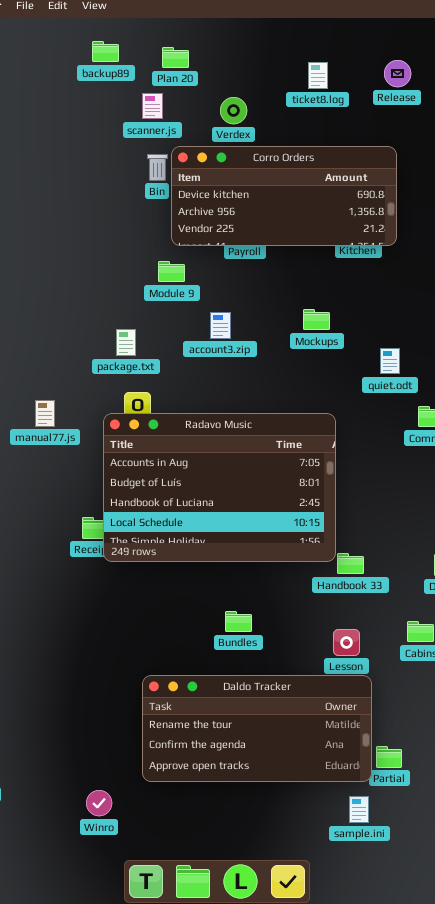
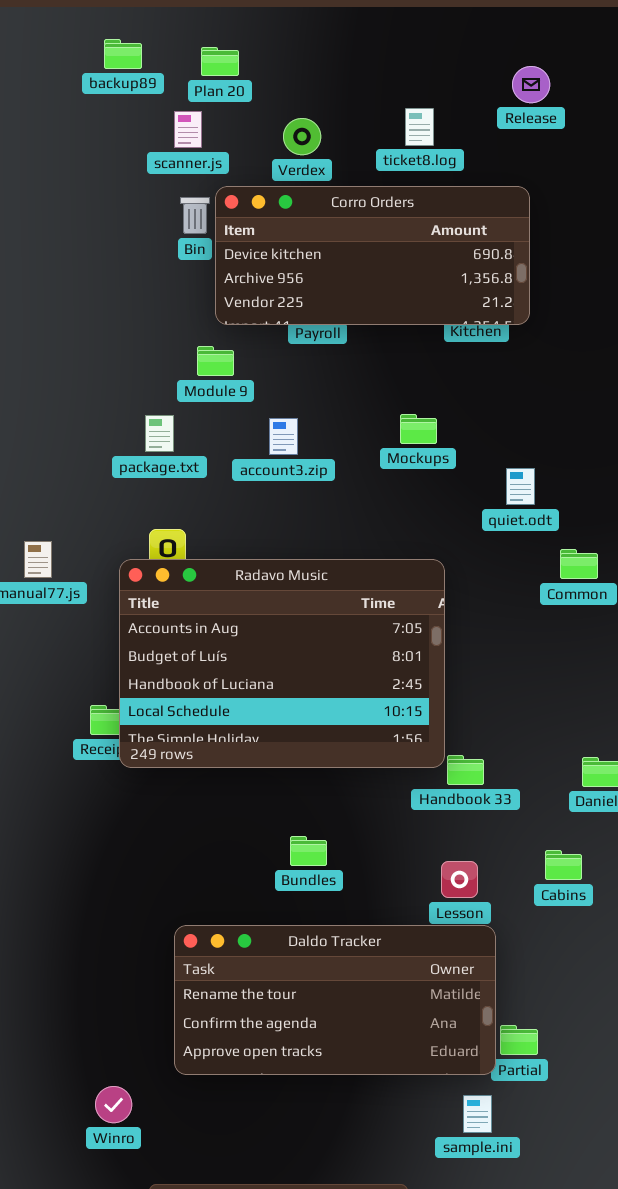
ticket8.log: [308,62,328,89] -> [405,108,434,146], moved
package.txt: [116,329,136,356] -> [145,415,174,452], moved

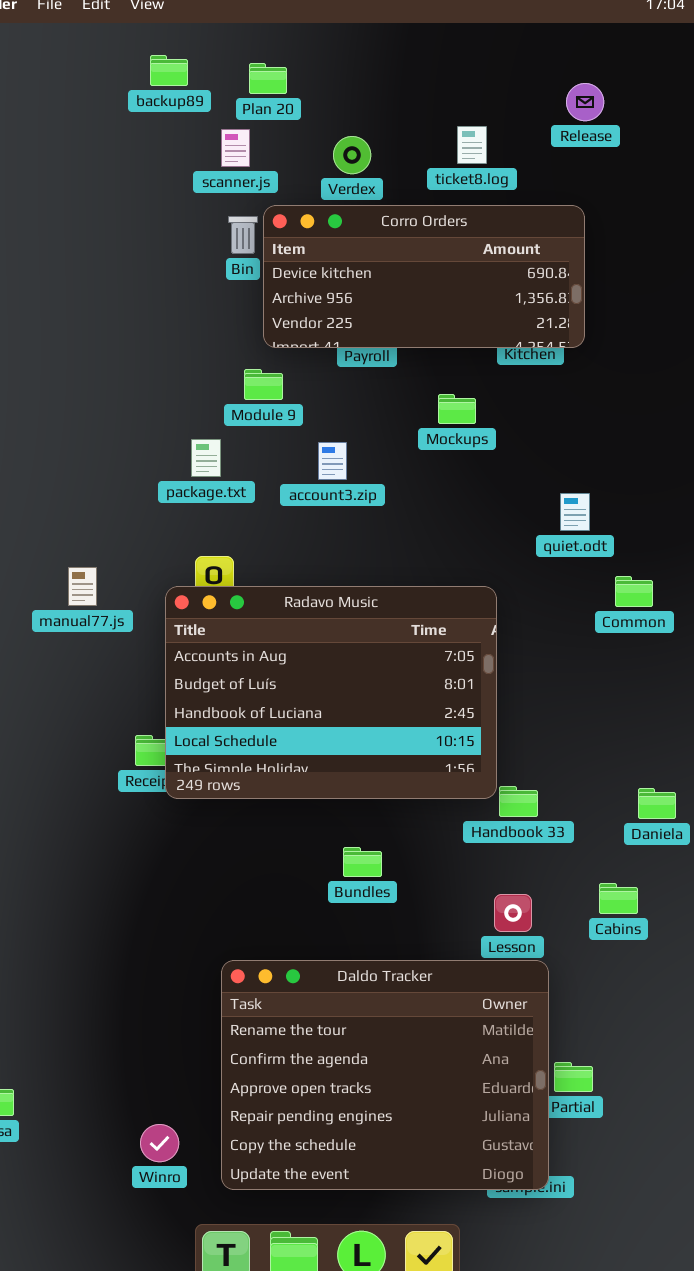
Mockups: [400,414,437,444] -> [438,394,476,424], moved
Bundles: [290,836,327,866] -> [343,847,382,877], moved
Daldo Tracker: [174,925,496,1075] -> [221,960,549,1190], resized

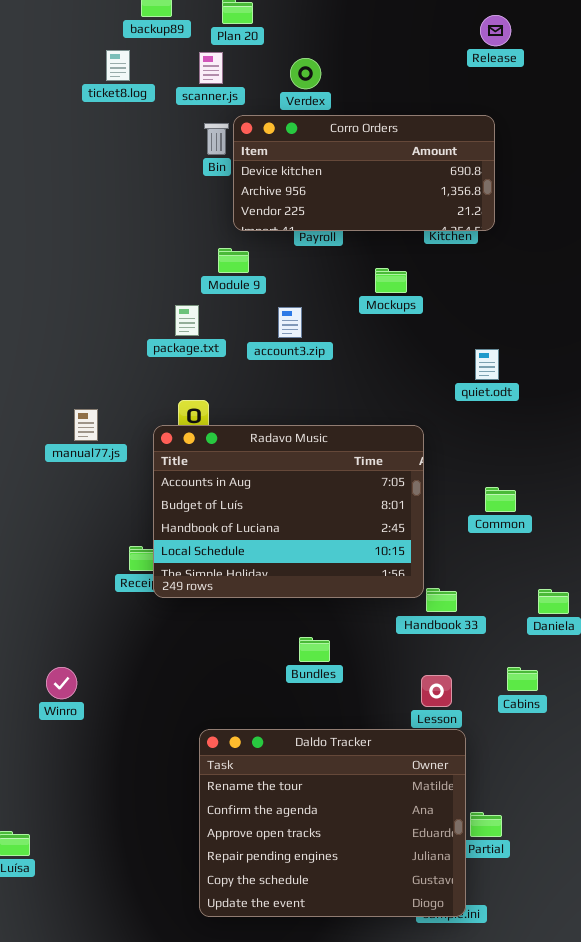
ticket8.log: [457,126,487,164] -> [106,50,130,81], moved
Common: [615,576,653,607] -> [485,487,516,512], moved
Winro: [140,1124,179,1162] -> [46,667,77,699], moved

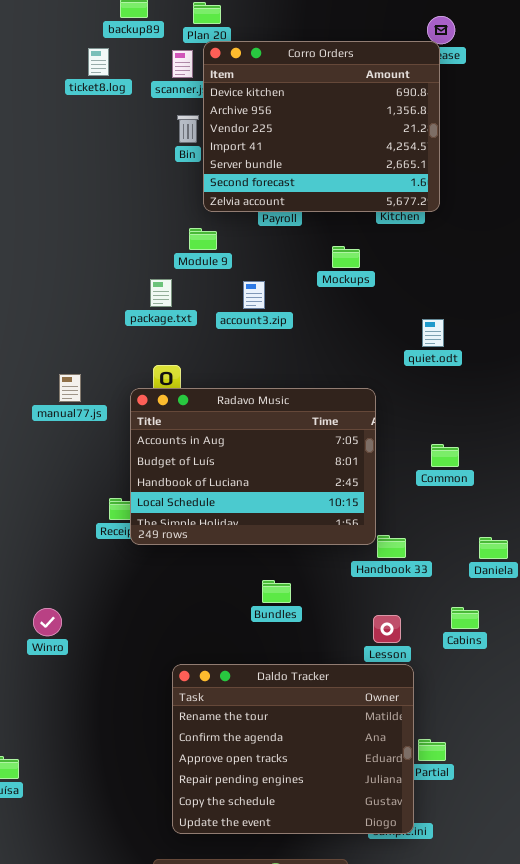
Corro Orders: [233,115,495,231] -> [203,41,440,212], resized

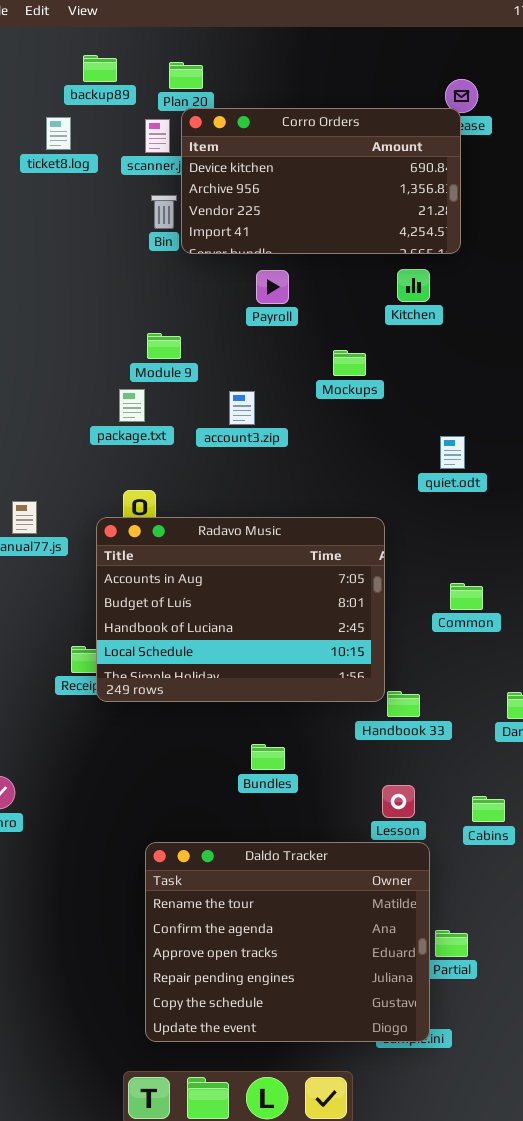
Corro Orders: [203,41,440,212] -> [181,108,461,254], resized
Module 9: [189,228,217,250] -> [147,333,181,359], moved
Cabins: [451,607,479,629] -> [472,796,505,822], moved

